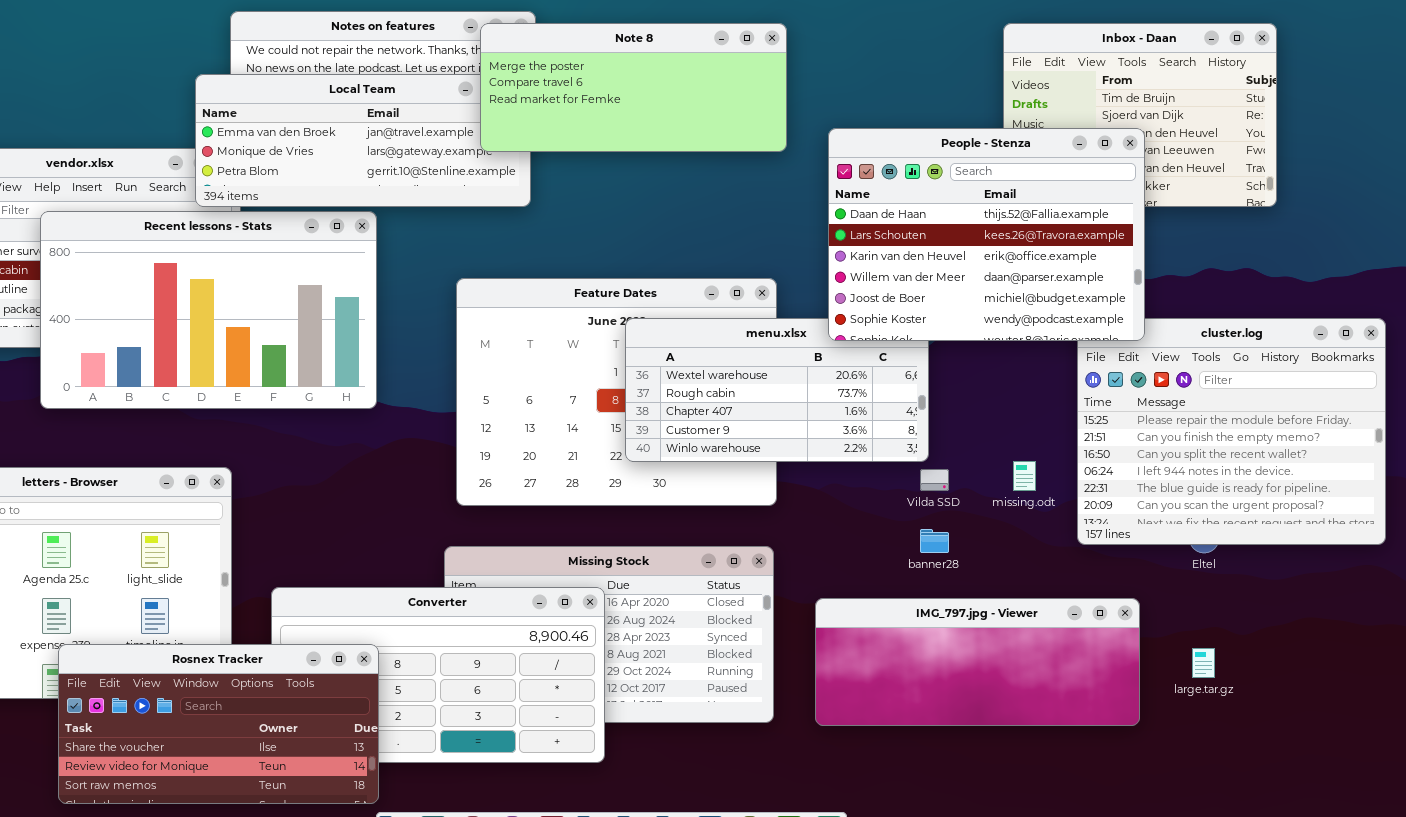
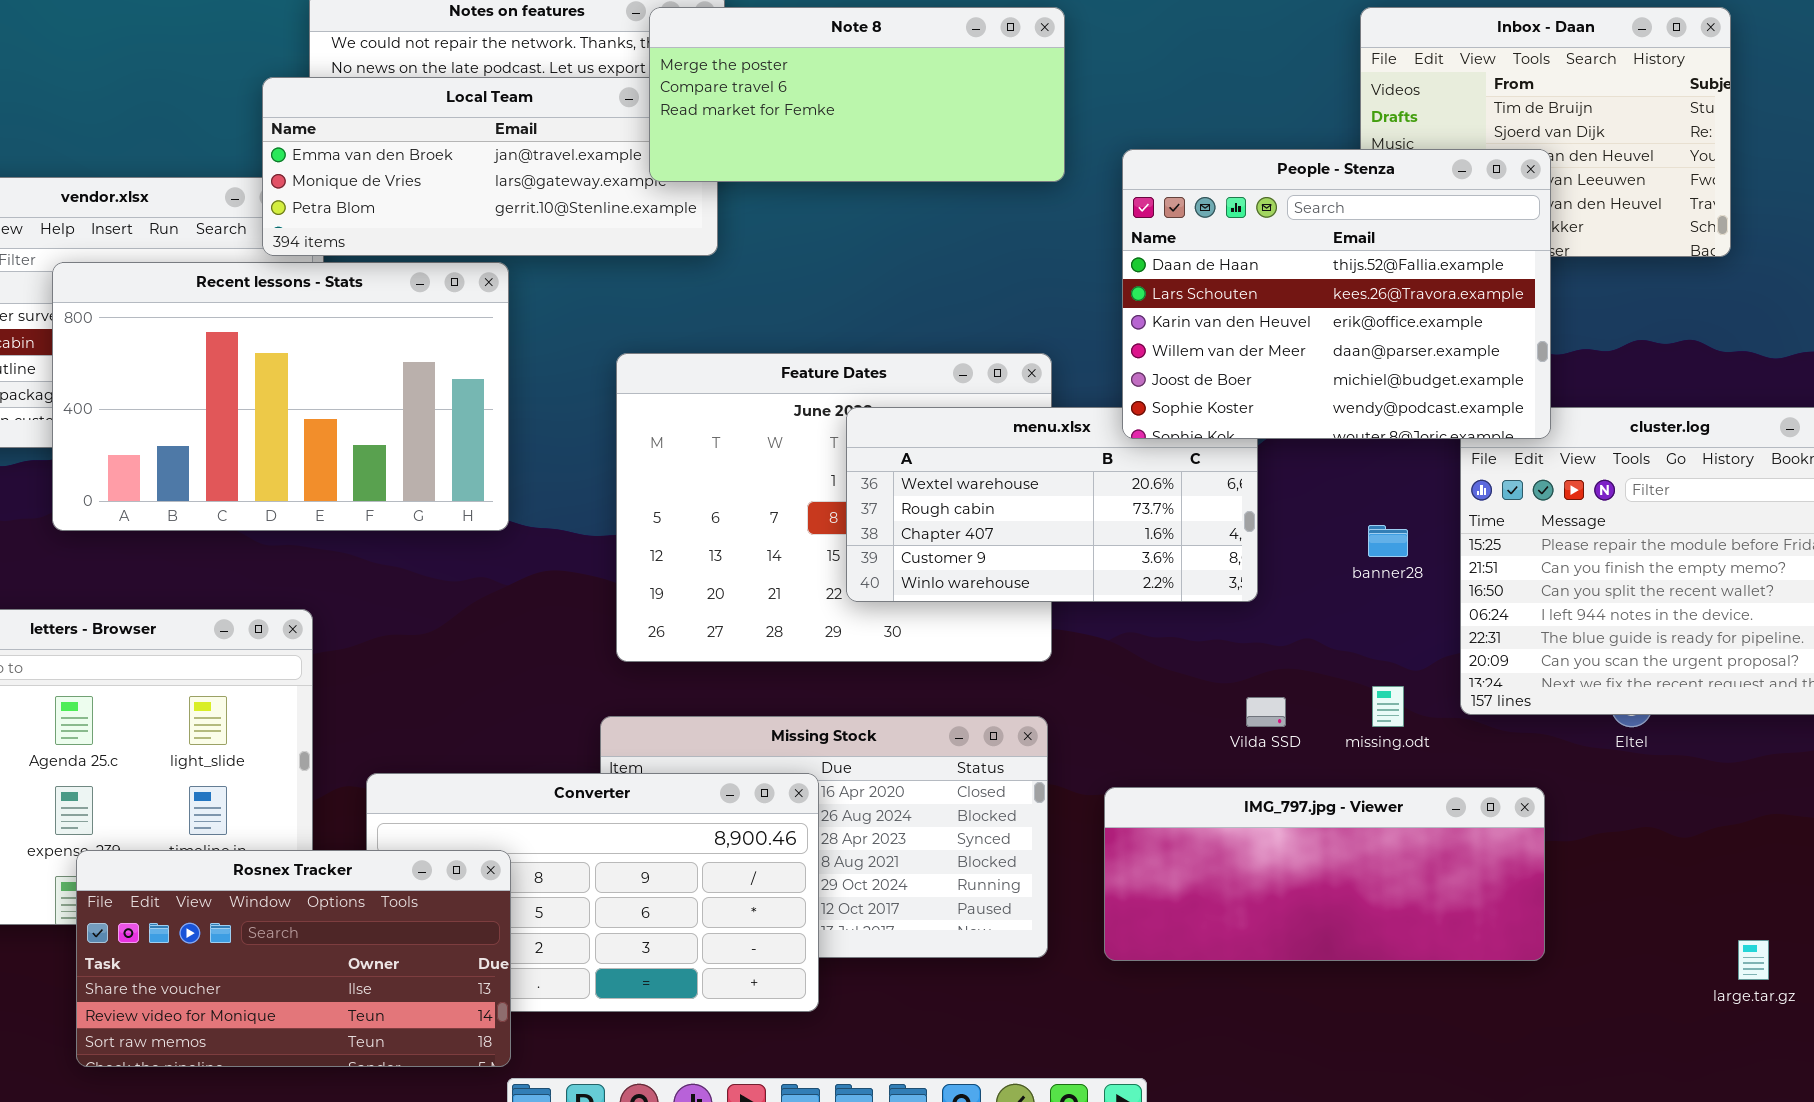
missing.odt: [1013,461,1036,491] -> [1372,686,1404,727], moved
Vilda SSD: [920,469,949,491] -> [1246,697,1286,727], moved
banner28: [920,529,949,553] -> [1368,525,1408,557], moved
large.tar.gz: [1192,648,1215,678] -> [1738,940,1769,980], moved

